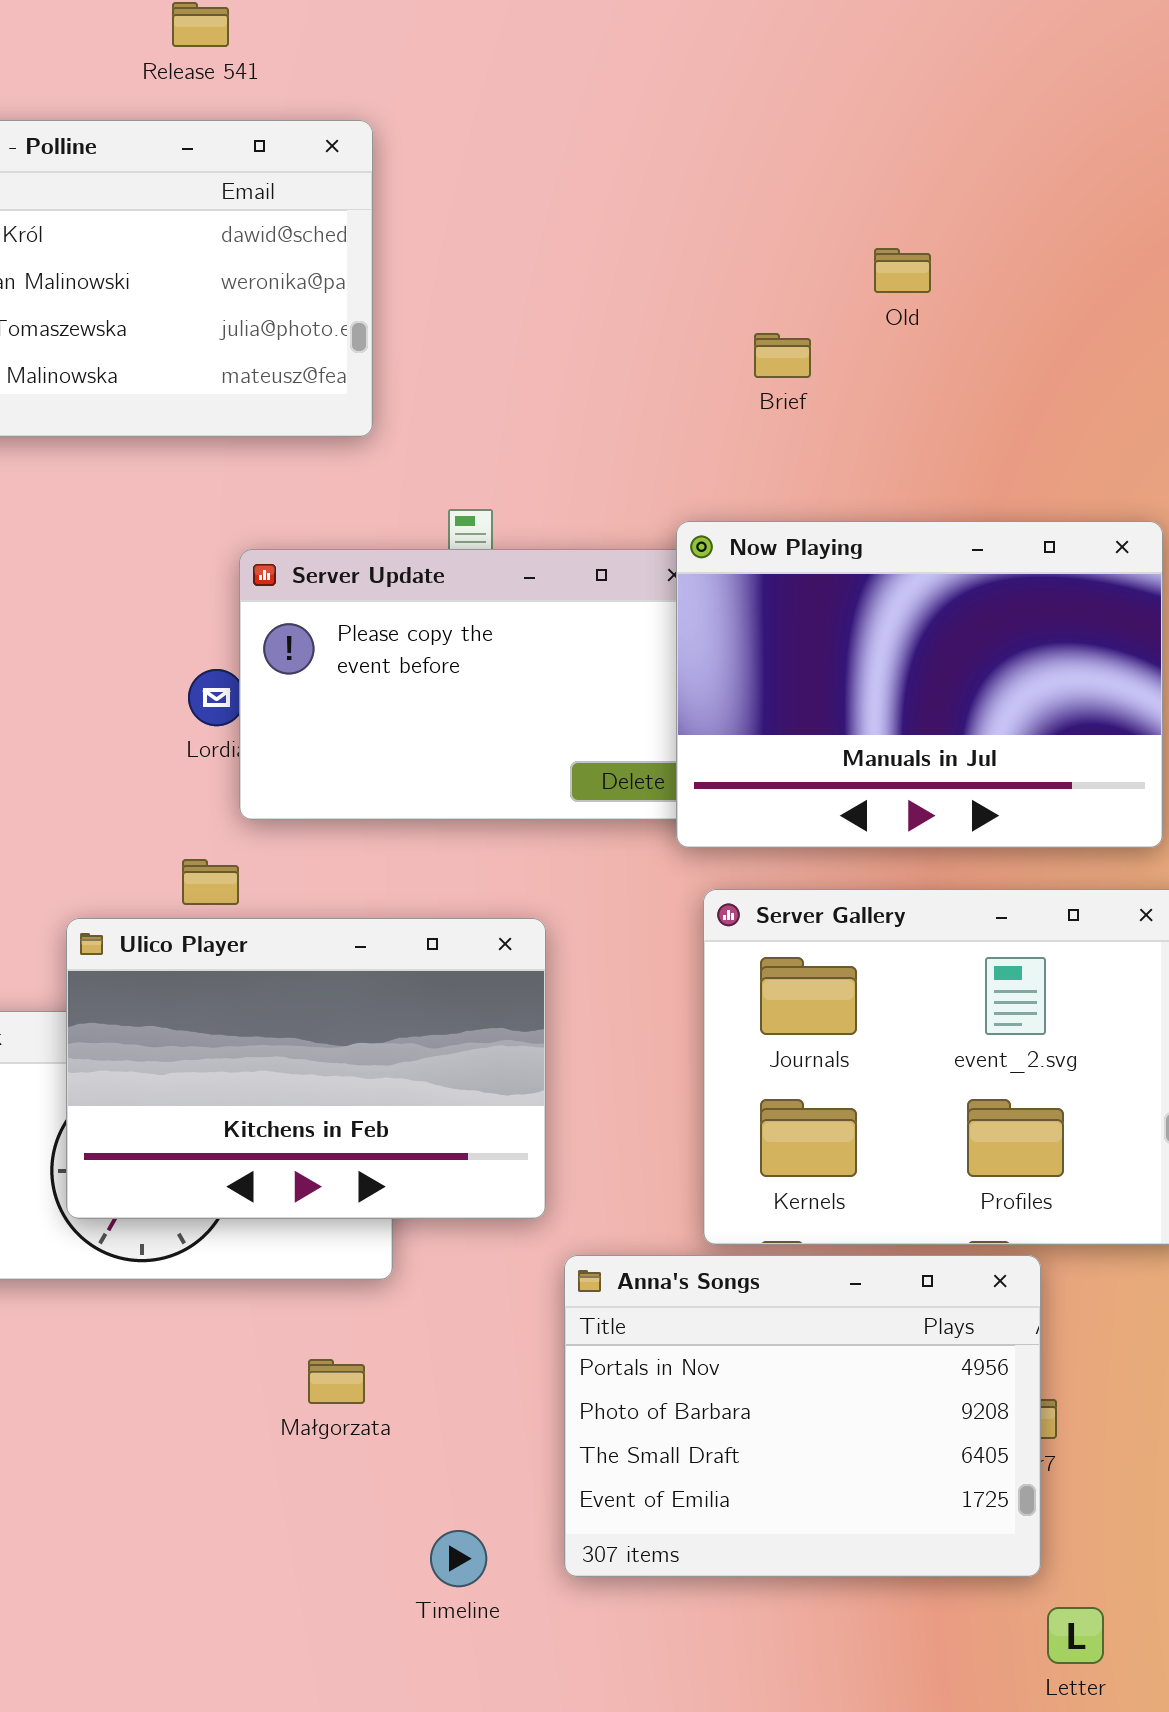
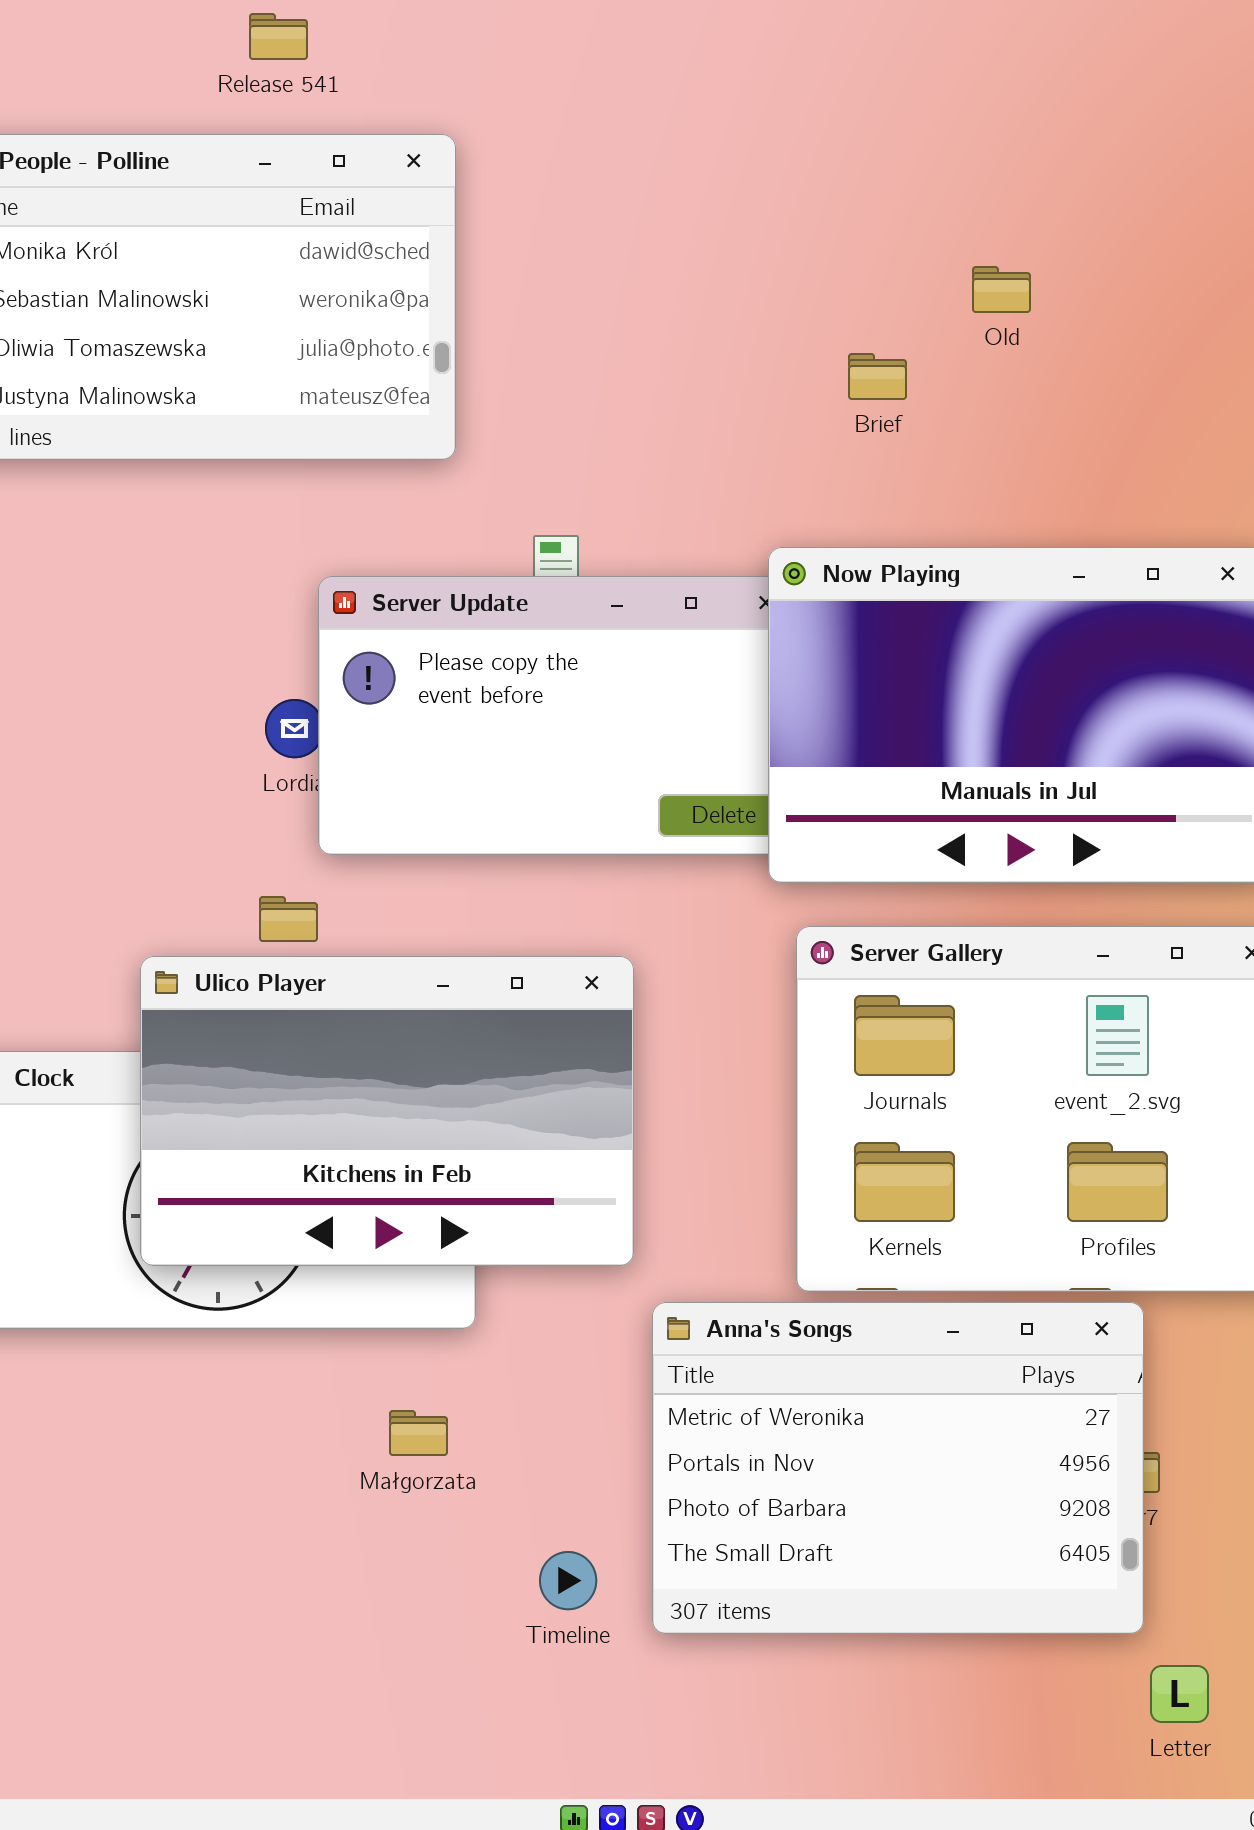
Anna's Songs: [564,1255,1041,1577] -> [652,1302,1144,1634], scrolled up 1 row
Timeline: [430,1530,487,1587] -> [539,1551,597,1610], moved

